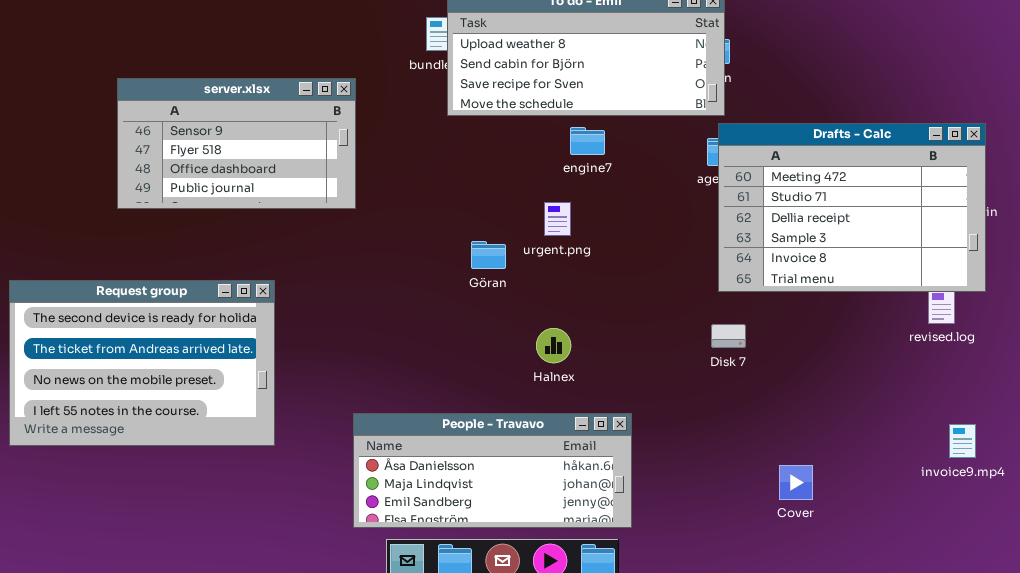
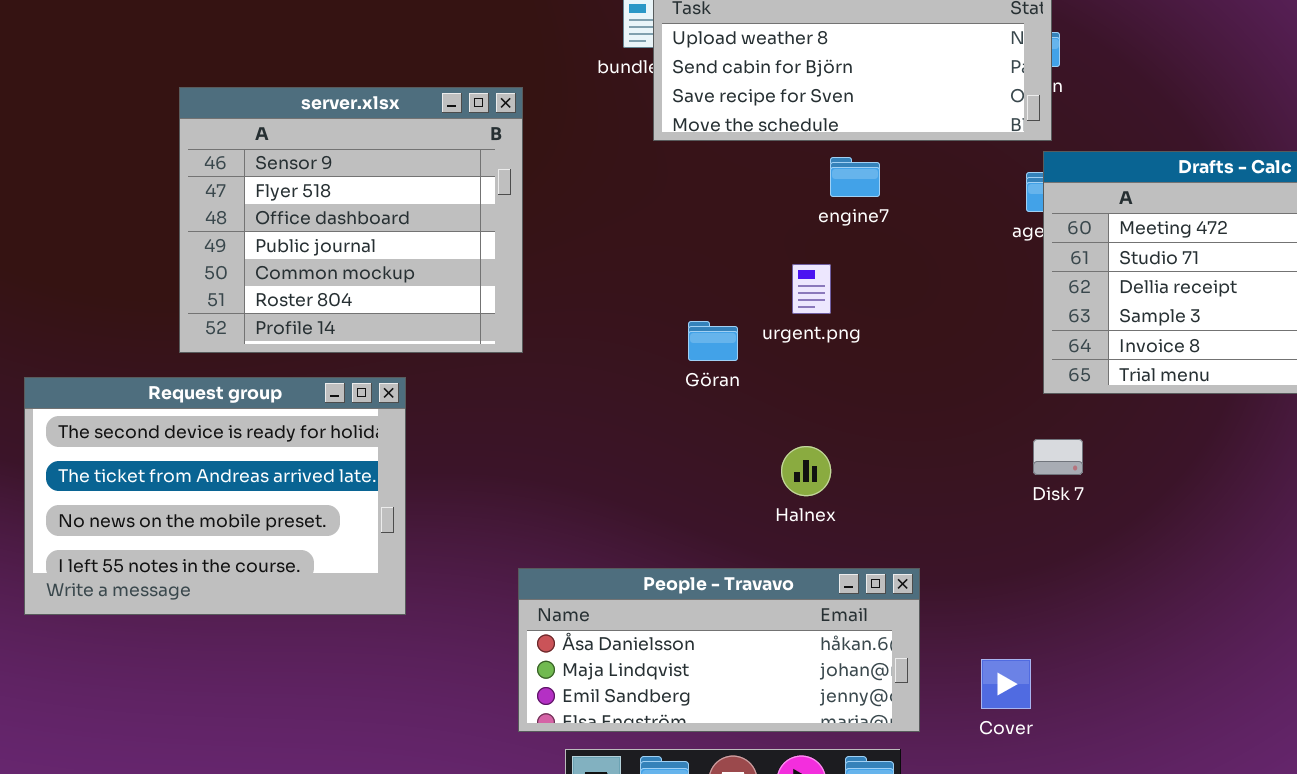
server.xlsx: [117,78,356,209] -> [179,87,523,353], resized
Cover: [779,465,813,500] -> [981,659,1031,709], moved

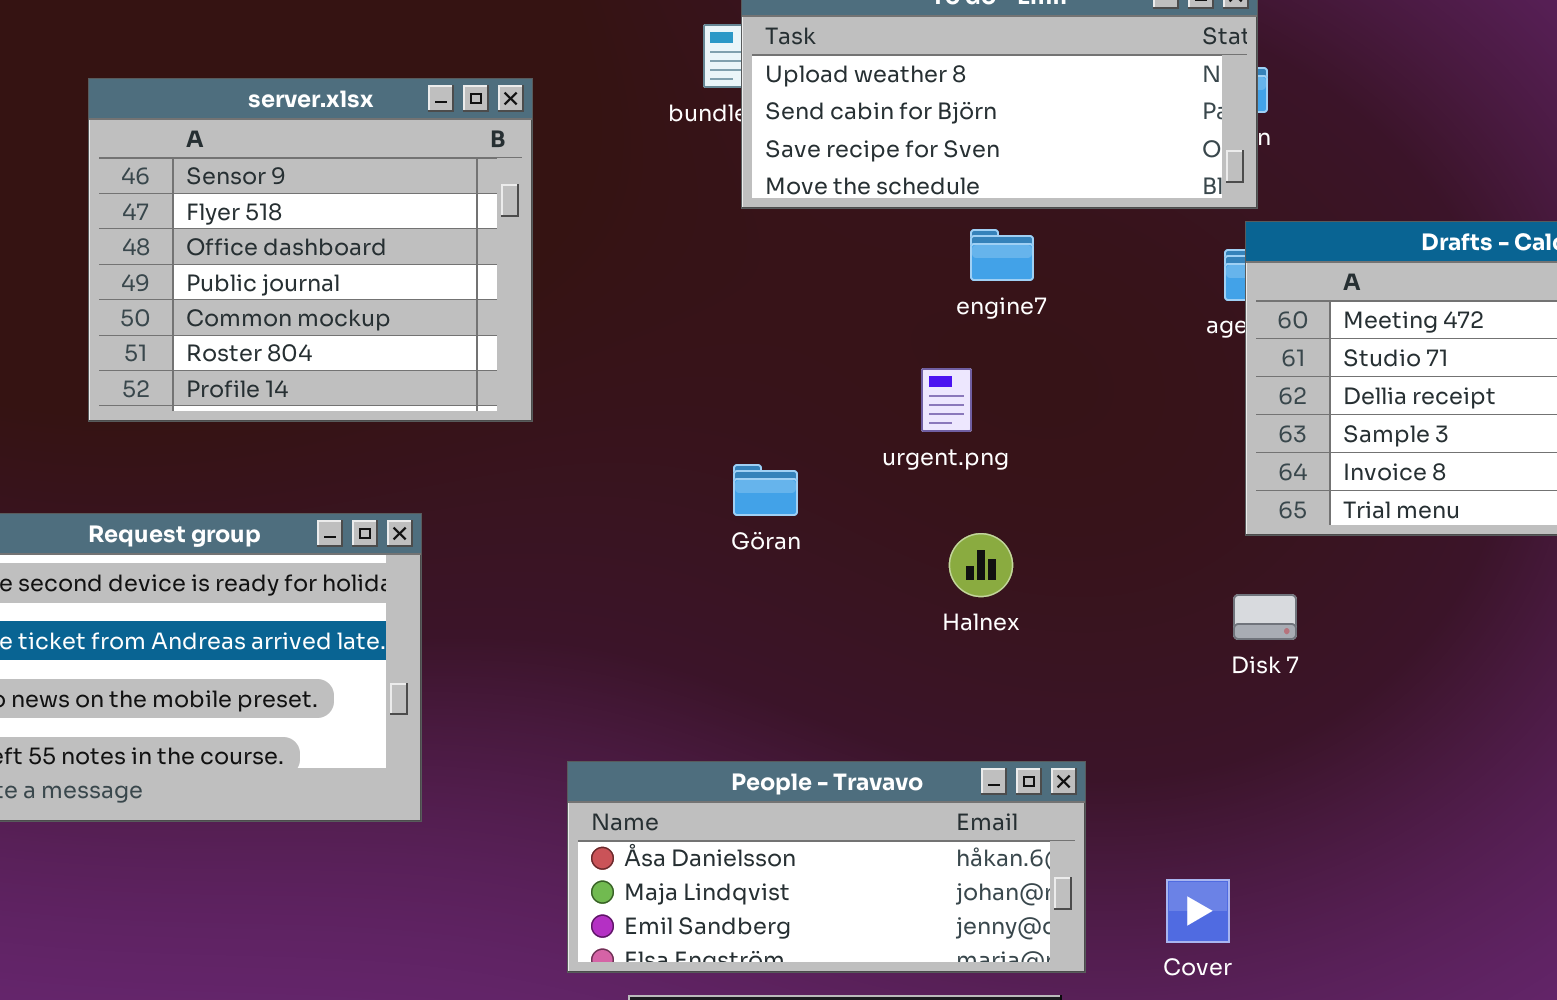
server.xlsx: [179,87,523,353] -> [88,78,533,422], moved
Göran: [688,321,738,361] -> [733,464,798,516], moved
Halnex: [781,446,831,496] -> [949,533,1013,597], moved

